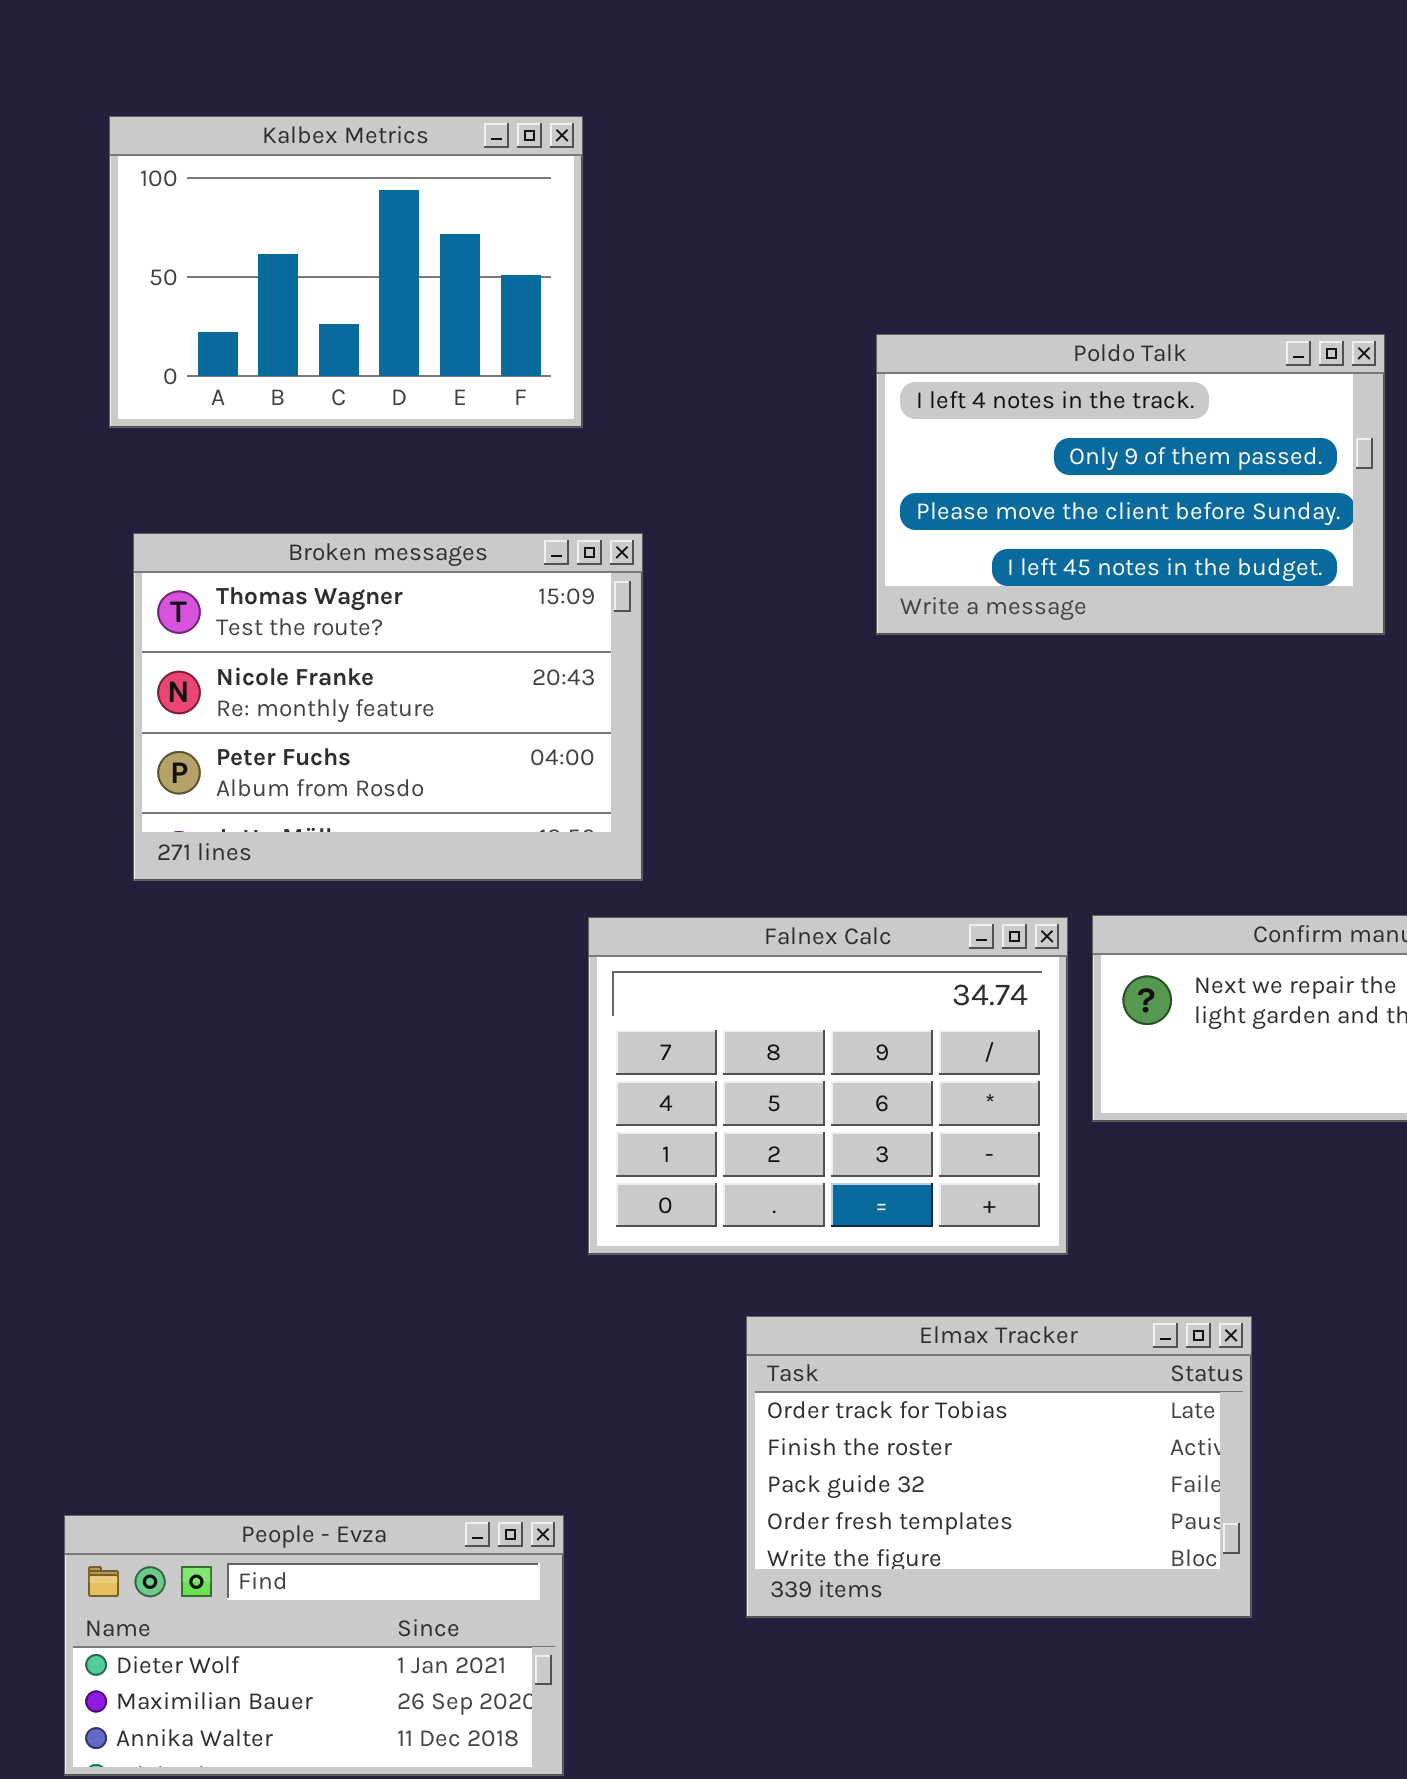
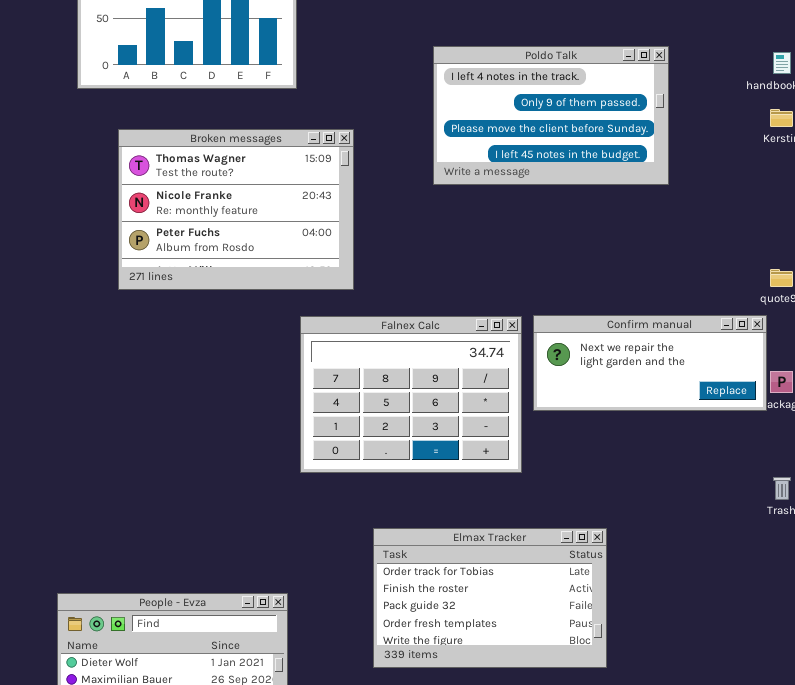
Broken messages: [133,533,643,881] -> [118,129,354,290], moved
Elmax Tracker: [746,1316,1252,1618] -> [373,528,607,668], moved

